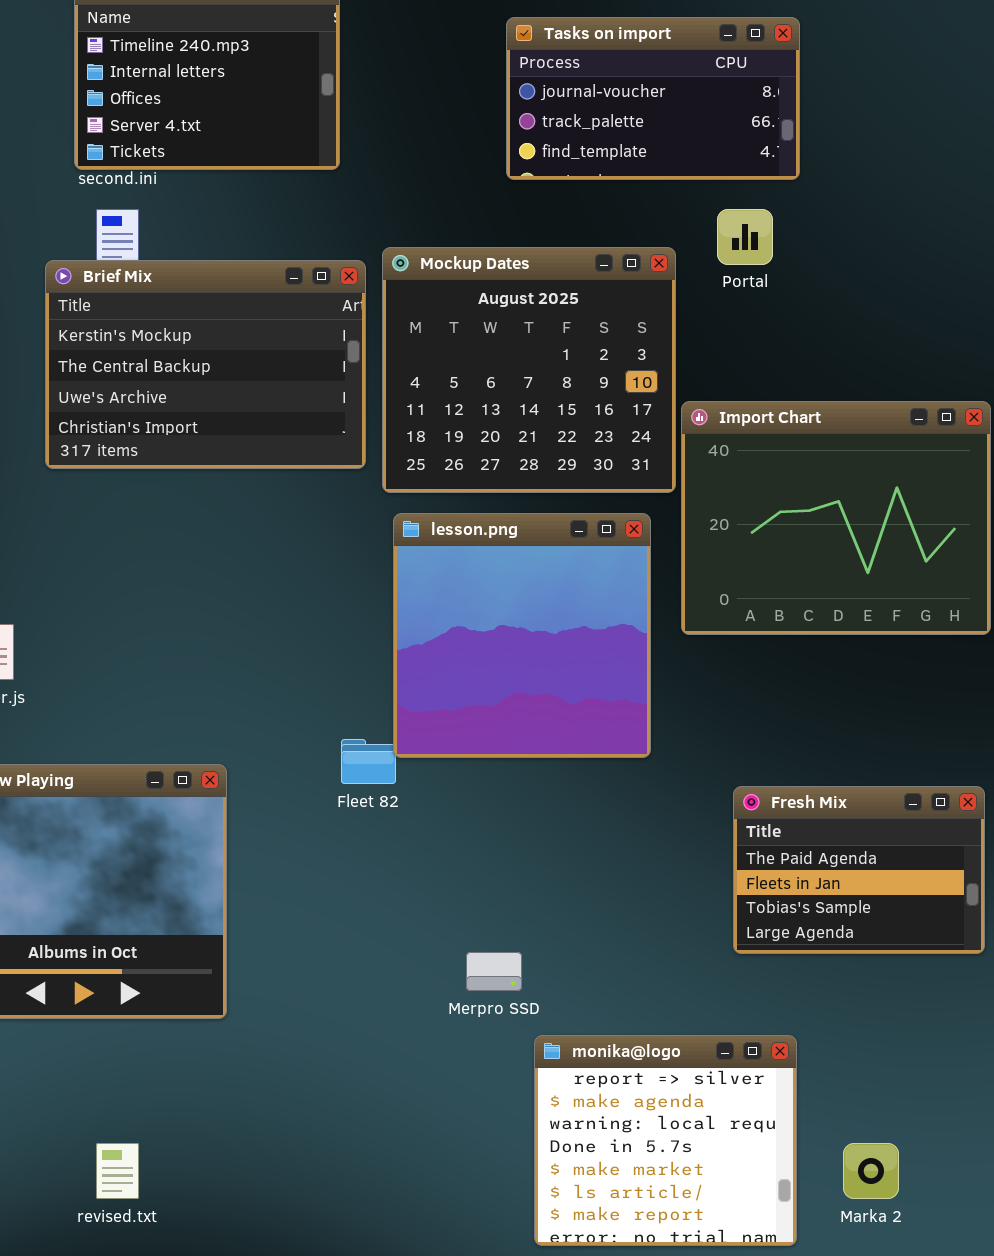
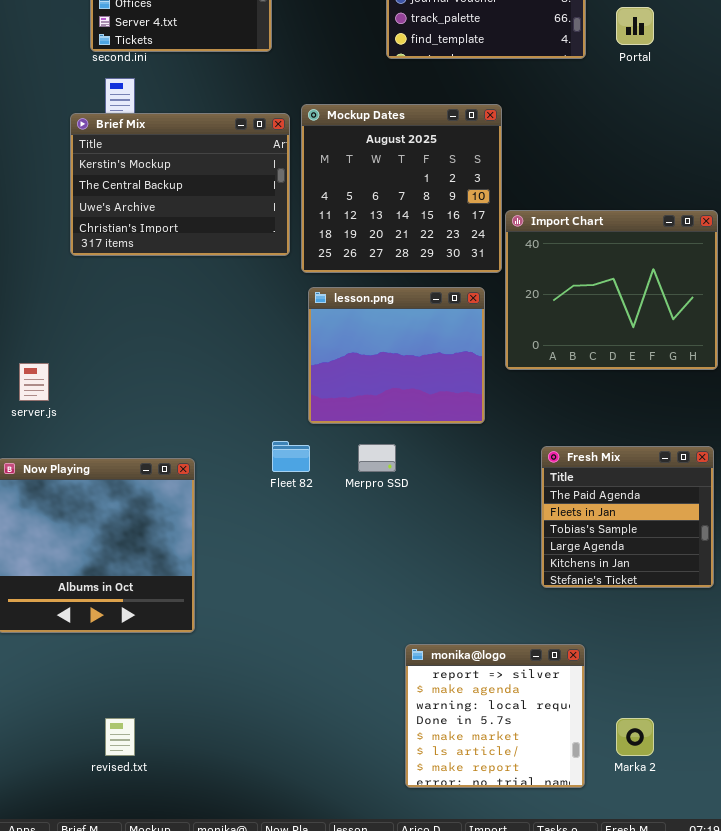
Portal: [717,209,773,265] -> [616,7,654,45], moved
lesson.png: [393,513,651,758] -> [308,287,485,424], resized
Fresh Mix: [733,786,985,954] -> [541,446,714,588], resized
Merpro SSD: [466,952,522,991] -> [358,444,396,472], moved

